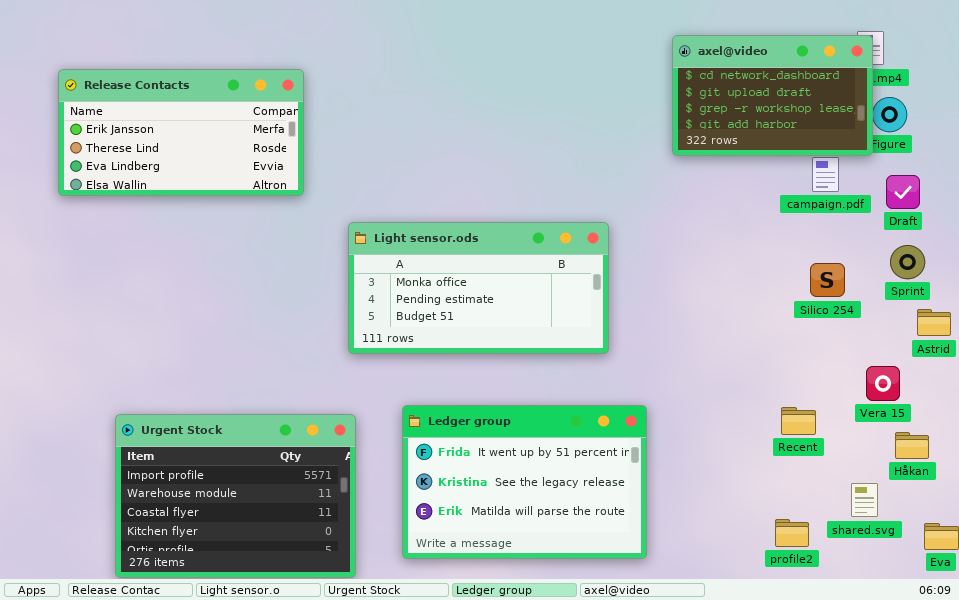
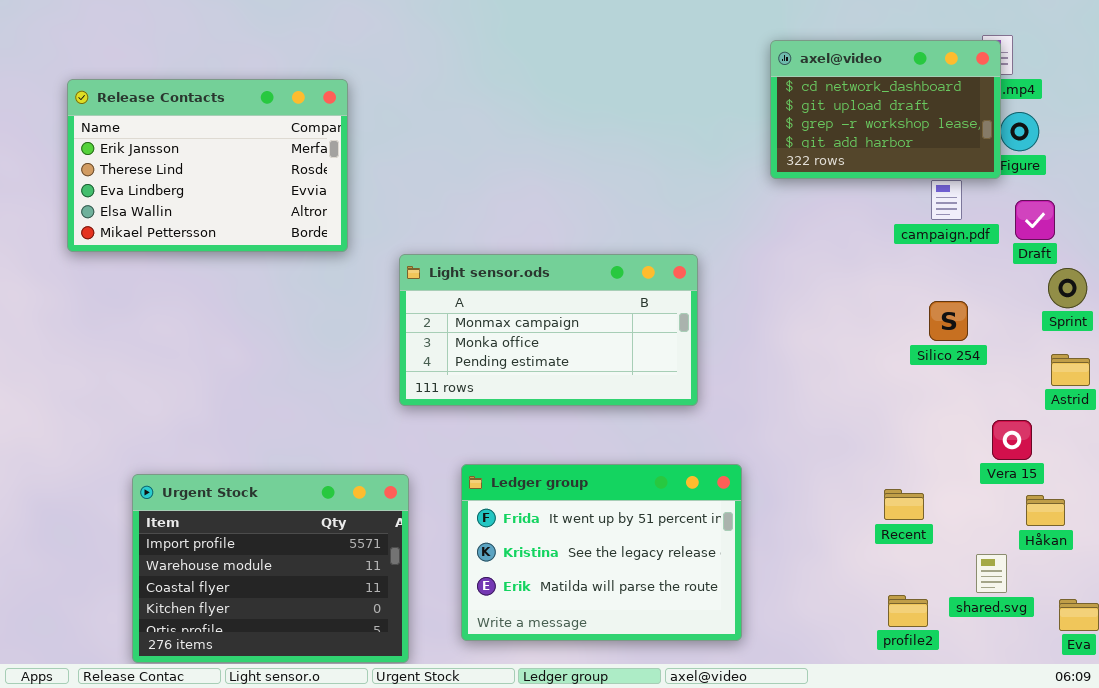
Release Contacts: [58,69,304,196] -> [67,79,348,252], resized
Light sensor.ods: [348,222,609,354] -> [399,254,698,406], scrolled up 1 row
Sprint: [890,245,925,279] -> [1048,268,1087,308], moved
Recent: [781,407,816,435] -> [884,489,924,520], moved

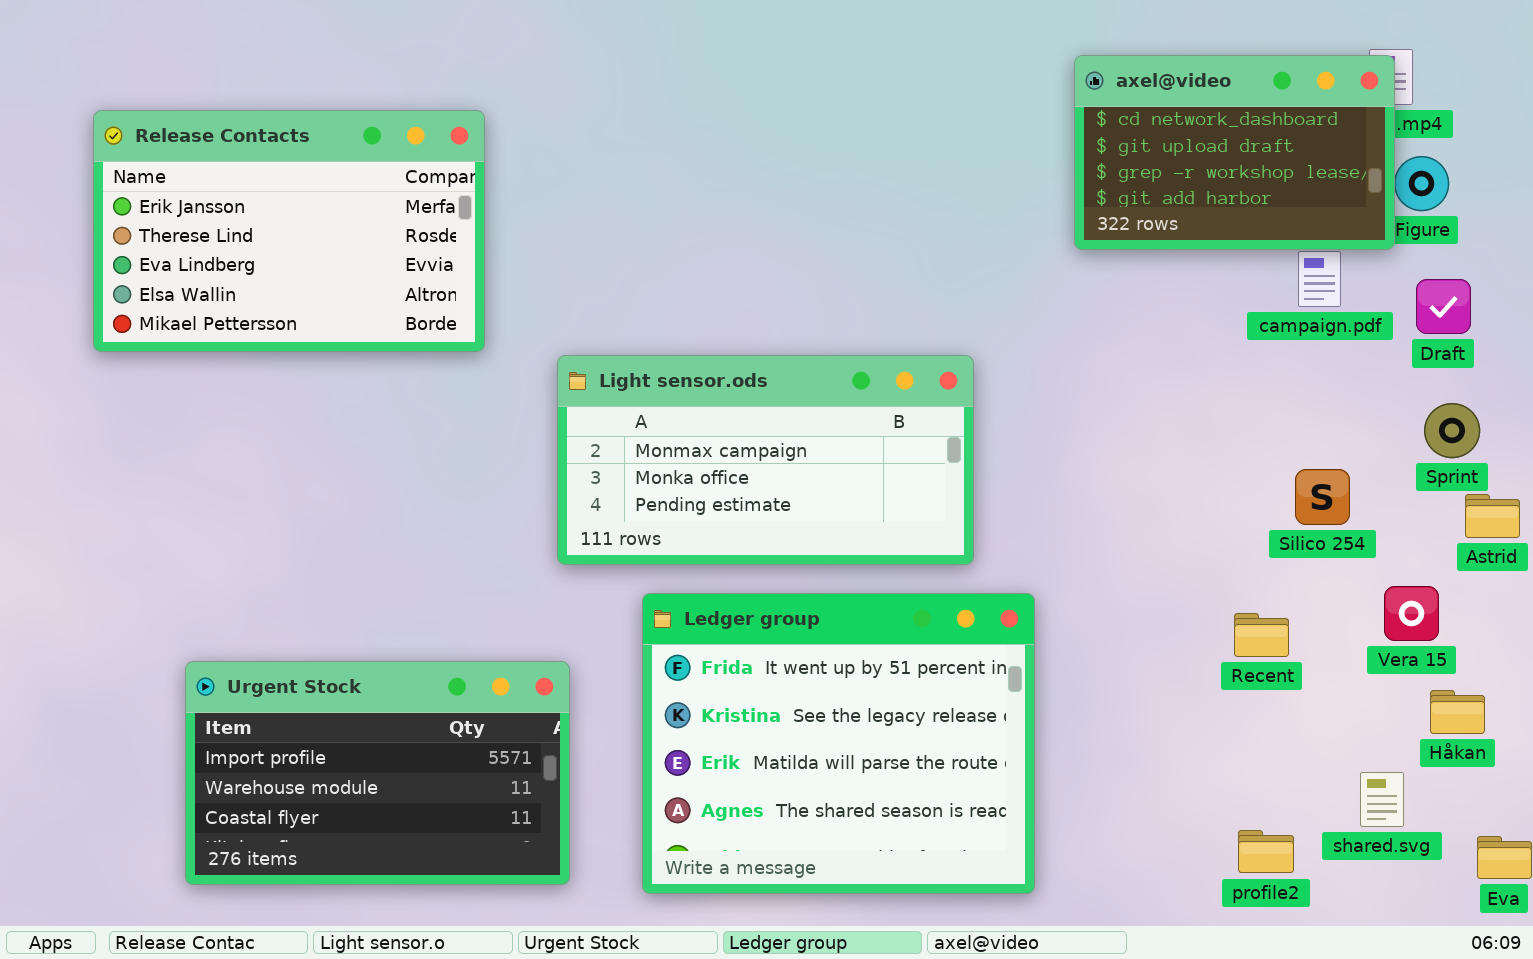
Sprint: [1048,268,1087,308] -> [1424,403,1480,458], moved
Silico 254: [929,301,968,341] -> [1295,469,1350,525], moved
Ledger group: [461,464,742,641] -> [642,593,1035,894], resized
Urgent Stock: [132,474,409,663] -> [185,661,570,885], resized
Recent: [884,489,924,520] -> [1234,613,1289,657], moved

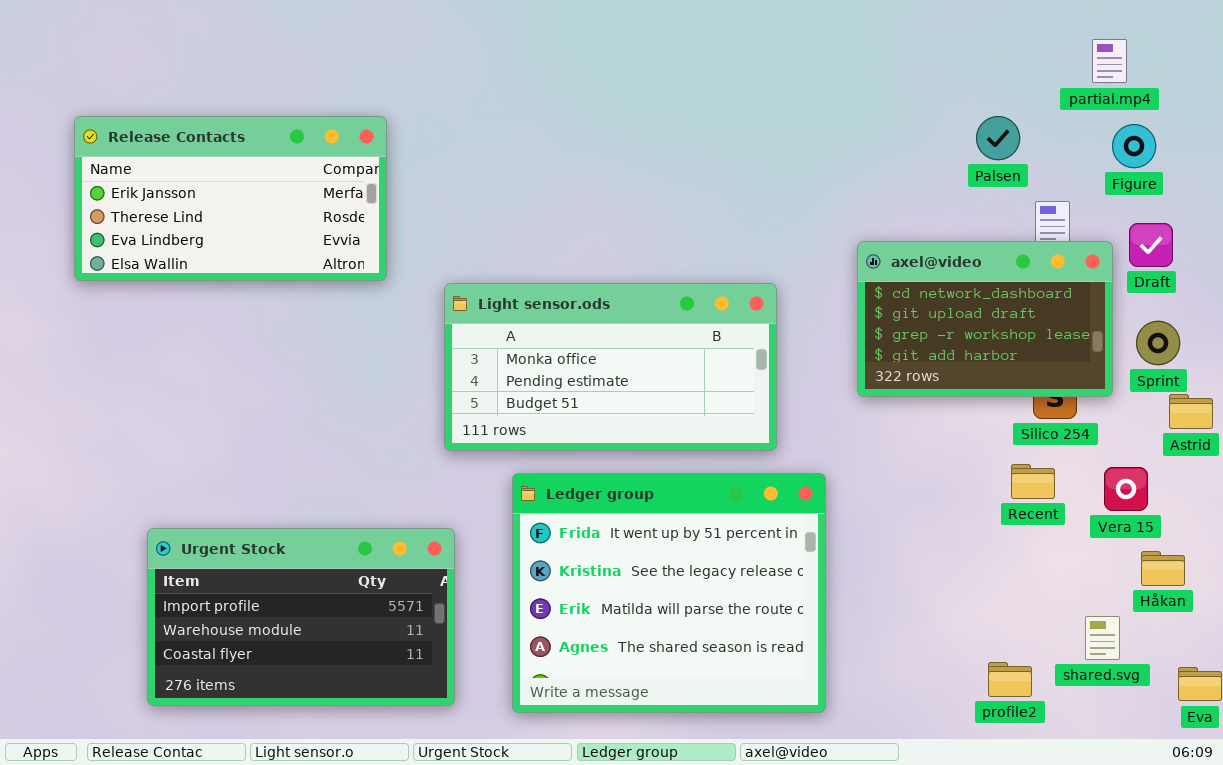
axel@video: [1074,55,1395,250] -> [857,241,1113,397], moved
Release Contacts: [93,110,485,352] -> [74,116,387,281], resized
Light sensor.ods: [557,355,974,565] -> [444,283,777,451], scrolled down 1 row
Recent: [1234,613,1289,657] -> [1011,464,1055,499], moved

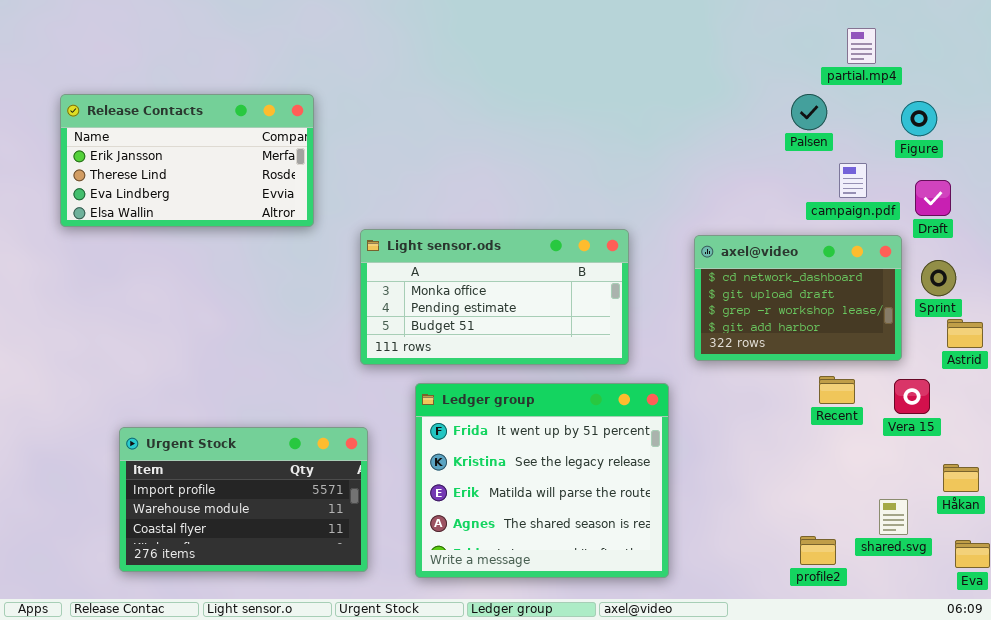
partial.mp4: [1092,39,1127,83] -> [847,28,876,64], moved
axel@video: [857,241,1113,397] -> [694,235,902,361], moved
Håkan: [1141,551,1185,586] -> [943,464,979,492], moved

